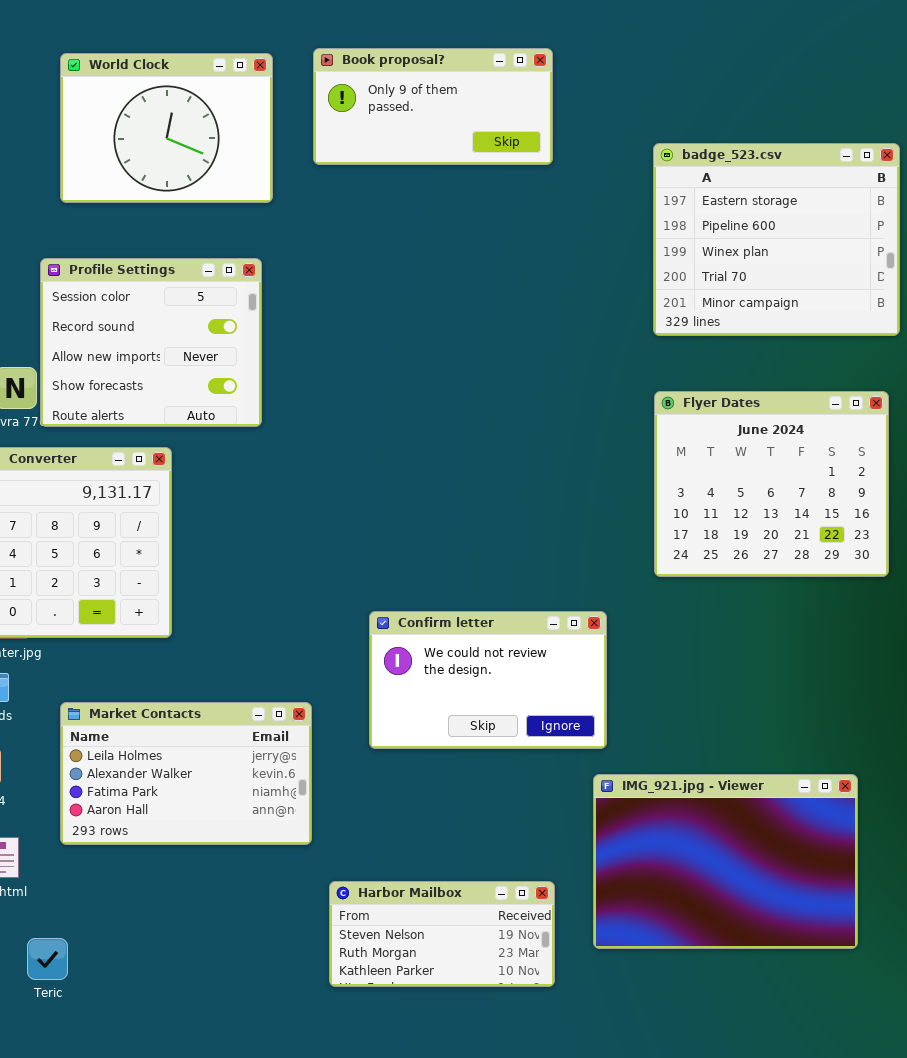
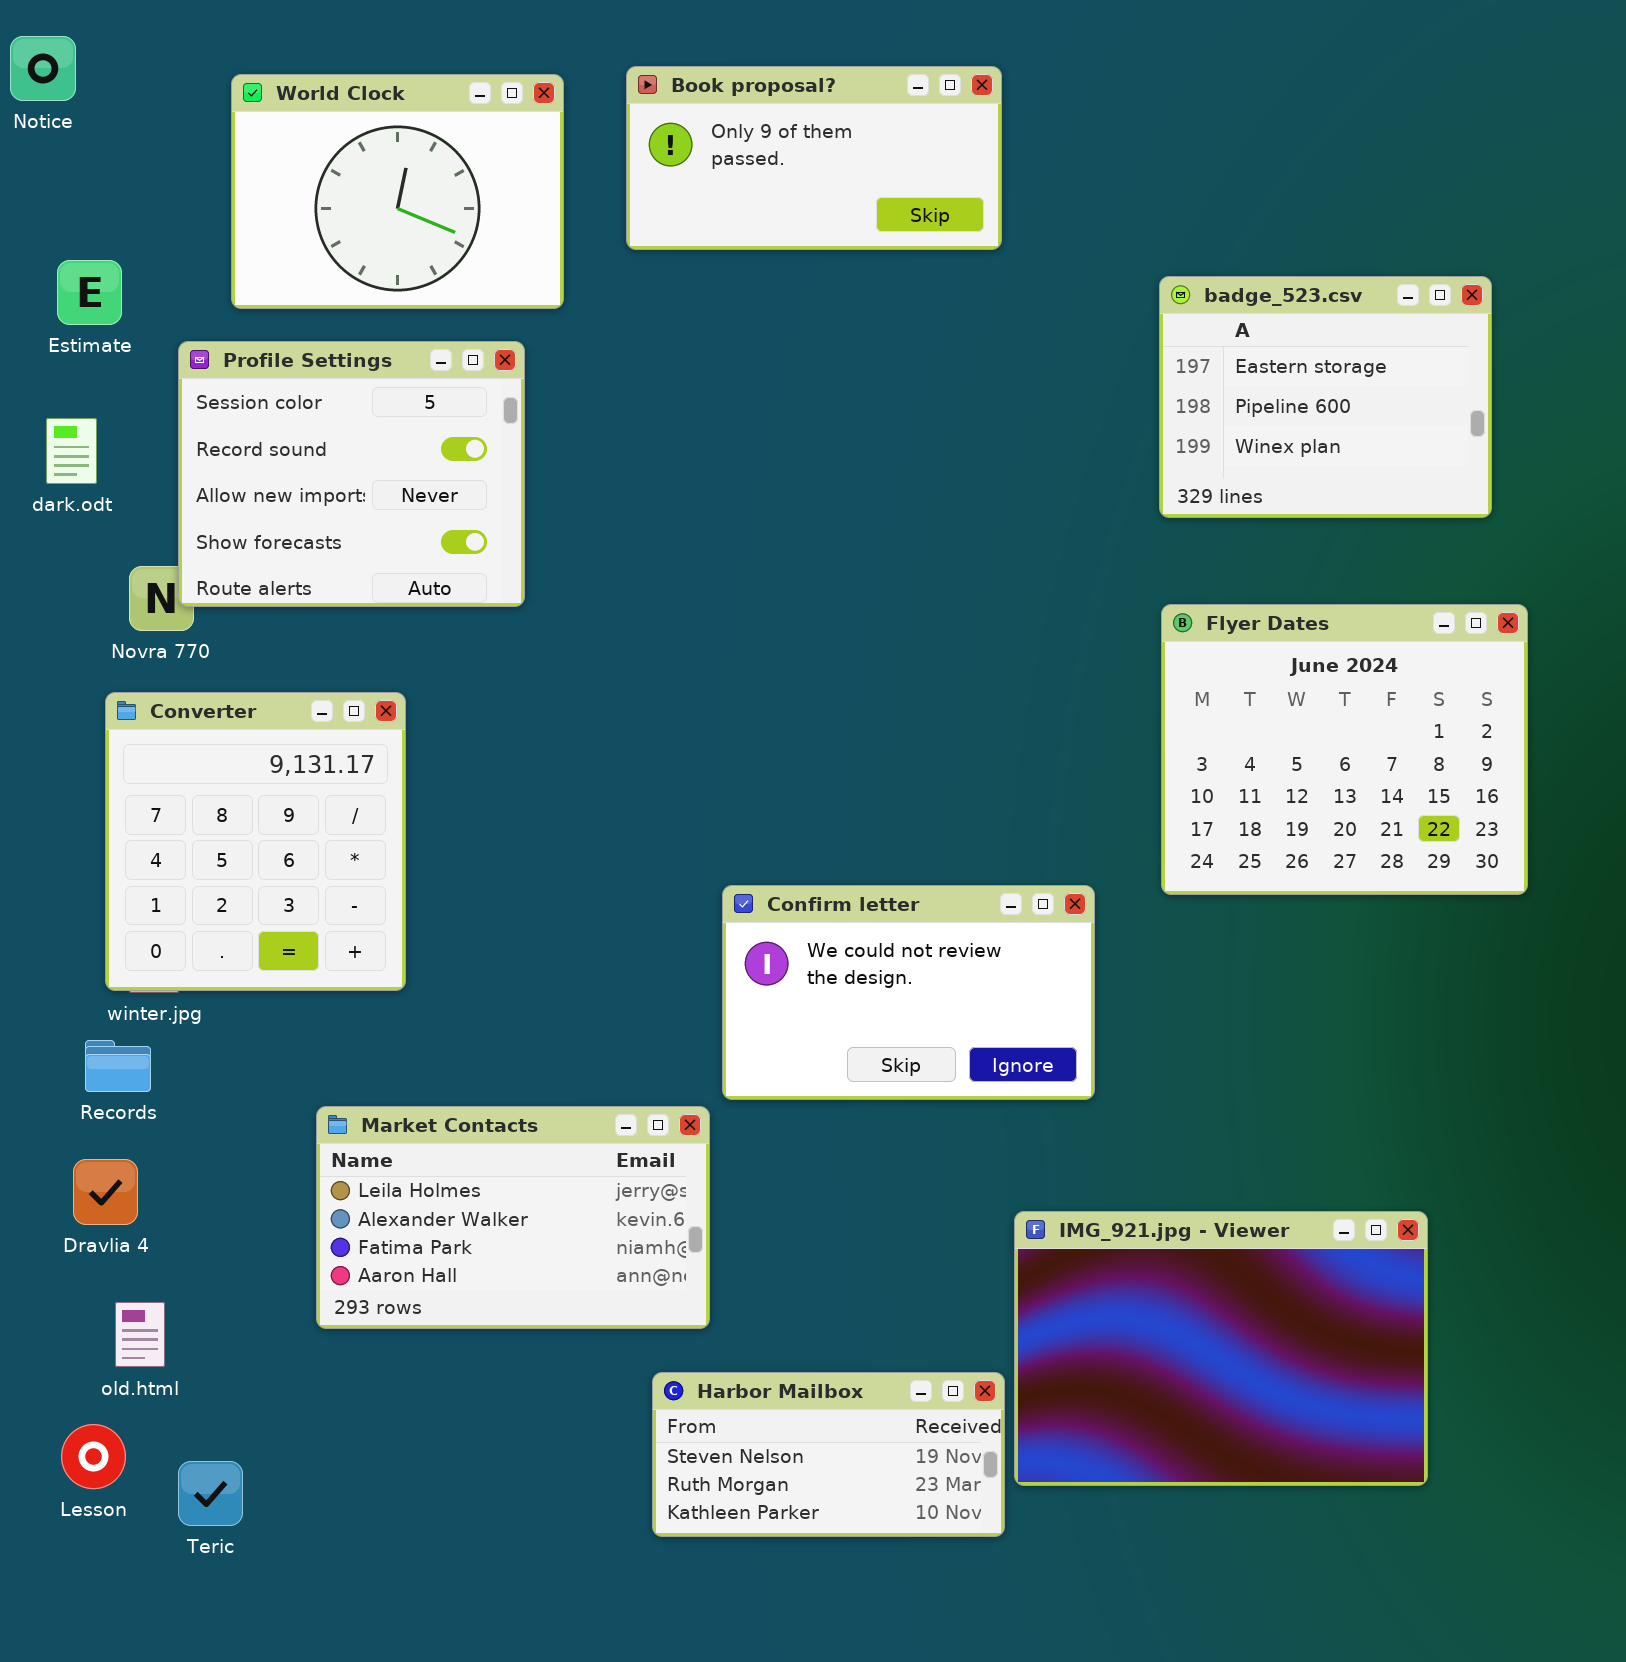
badge_523.csv: [653,143,900,336] -> [1159,276,1492,518], resized
Profile Settings: [40,258,262,427] -> [178,341,525,607], moved
Confirm letter: [369,611,607,749] -> [722,885,1095,1100], moved
Market Contacts: [60,702,312,845] -> [316,1106,710,1329], moved
IMG_921.jpg - Viewer: [593,774,858,949] -> [1014,1211,1428,1486], moved

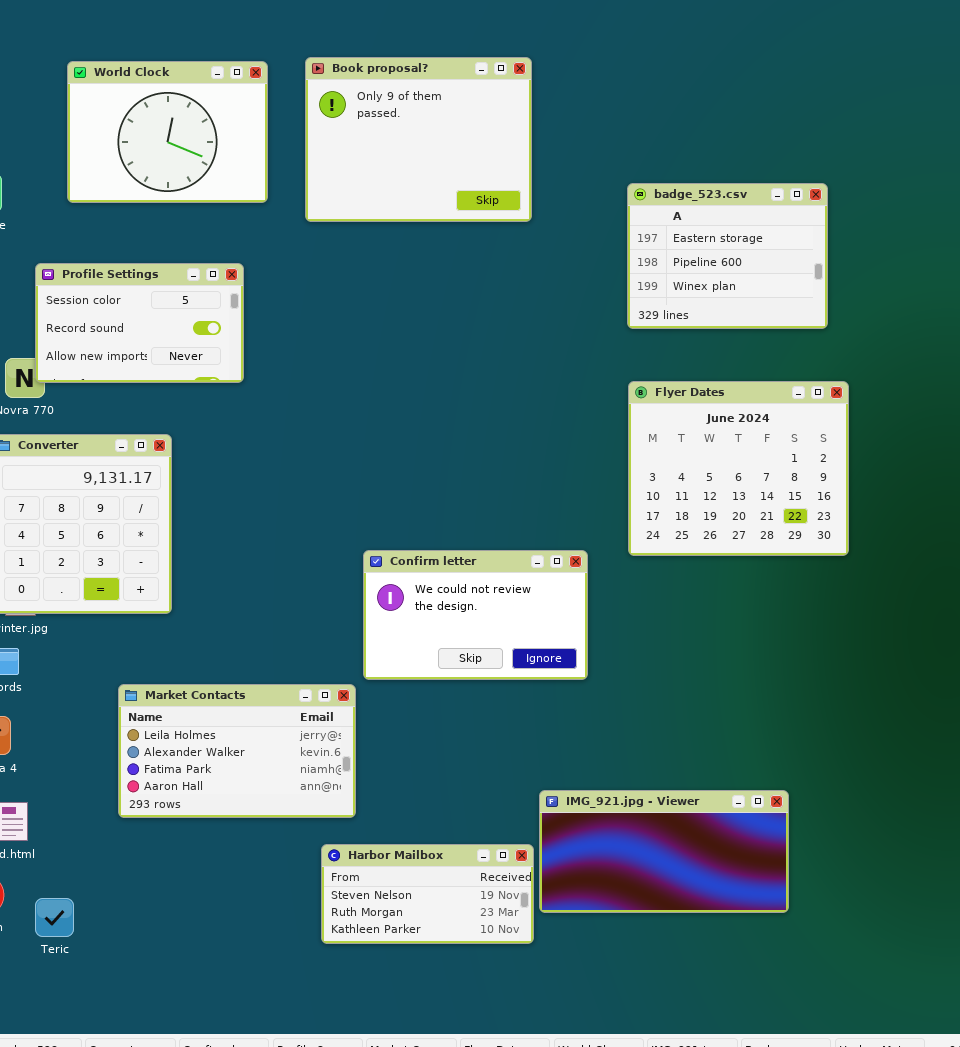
Book proposal?: [626,66,1002,250] -> [305,57,532,222], resized
Profile Settings: [178,341,525,607] -> [35,263,244,383], resized
IMG_921.jpg - Viewer: [1014,1211,1428,1486] -> [539,790,789,913], resized

